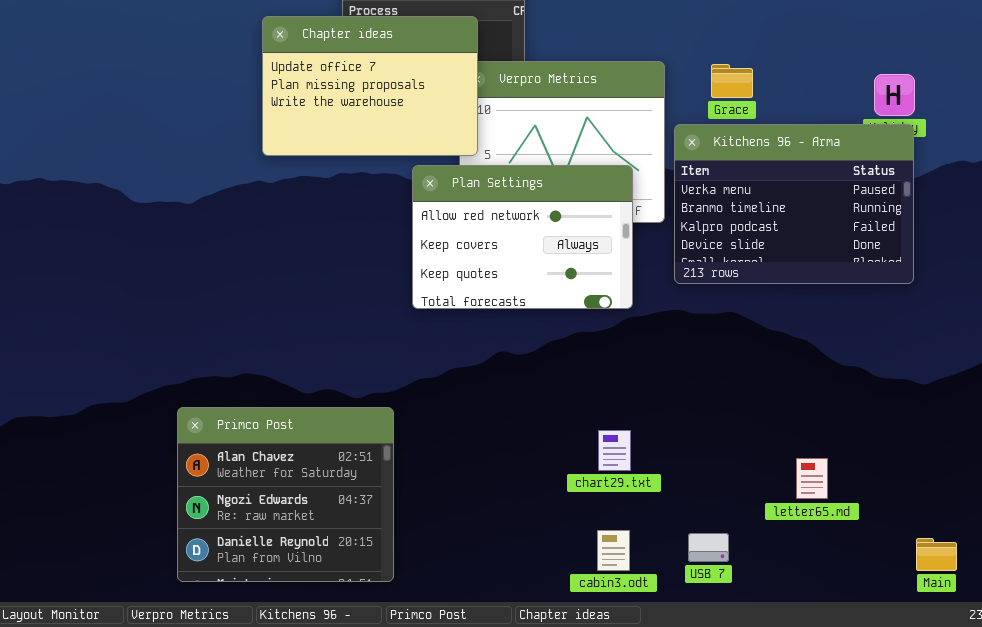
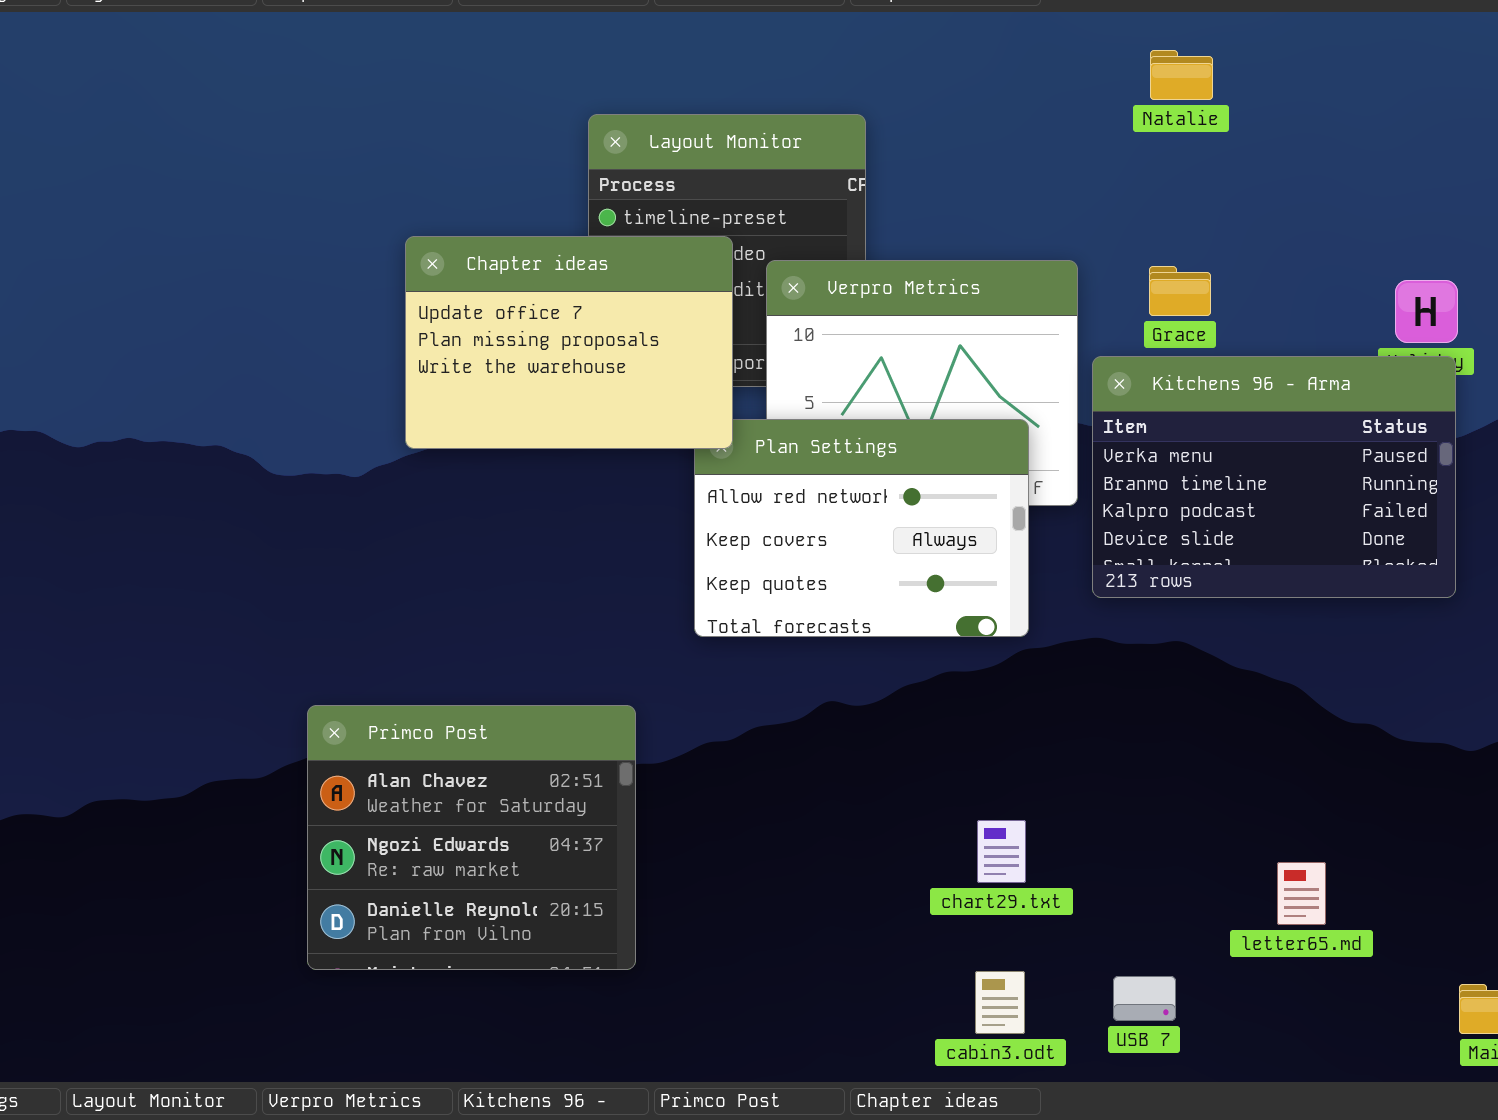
Chapter ideas: [262,16,478,156] -> [405,236,733,449], moved
Primco Post: [177,407,394,582] -> [307,705,636,970], moved

